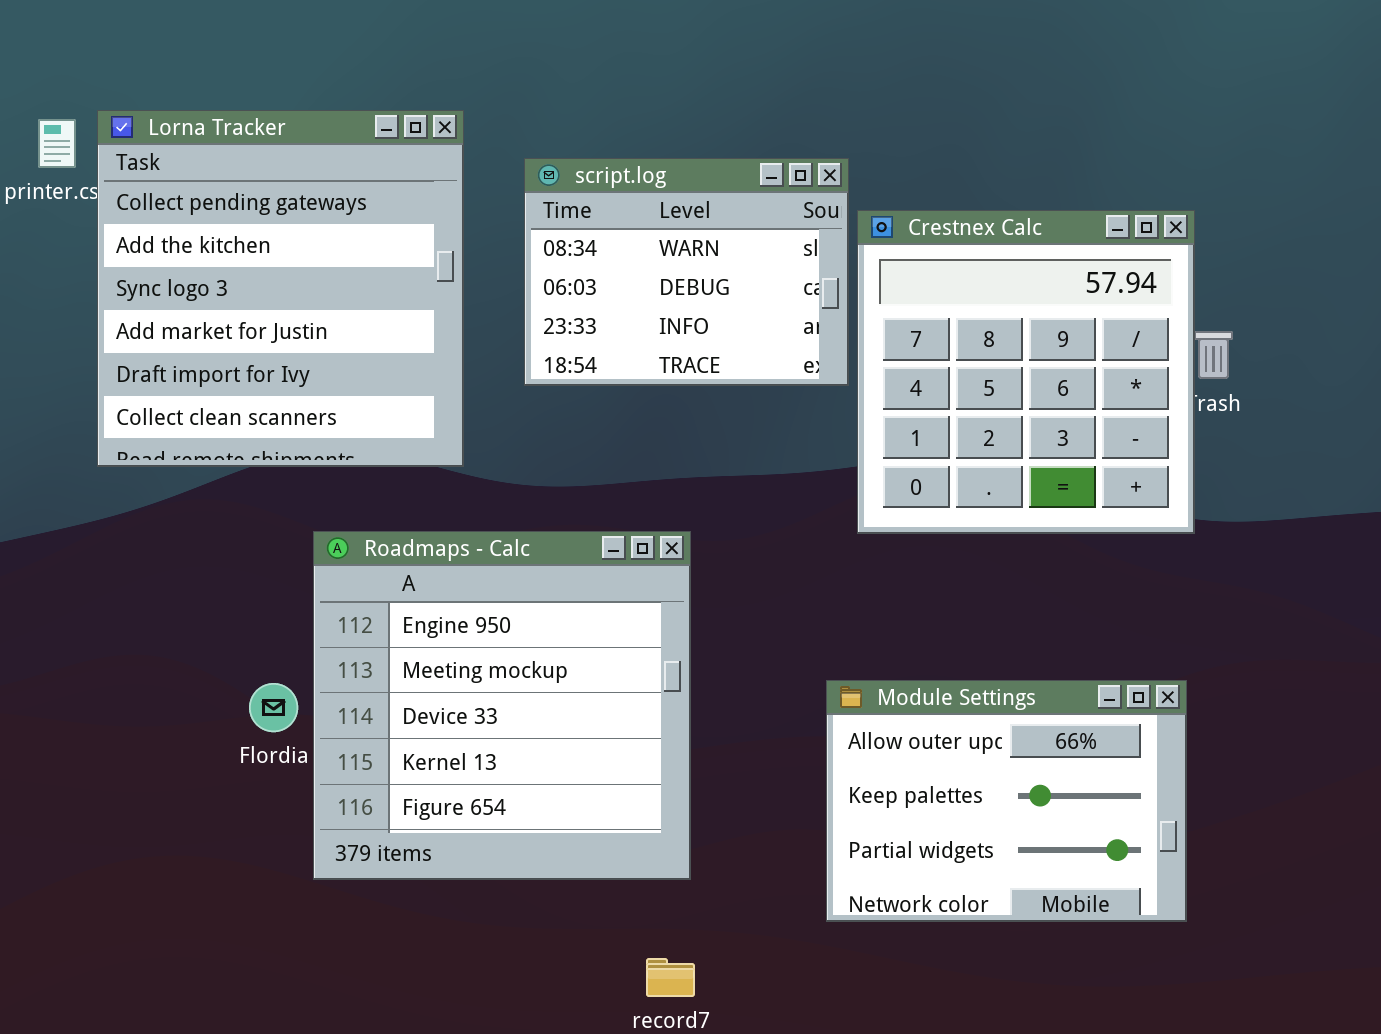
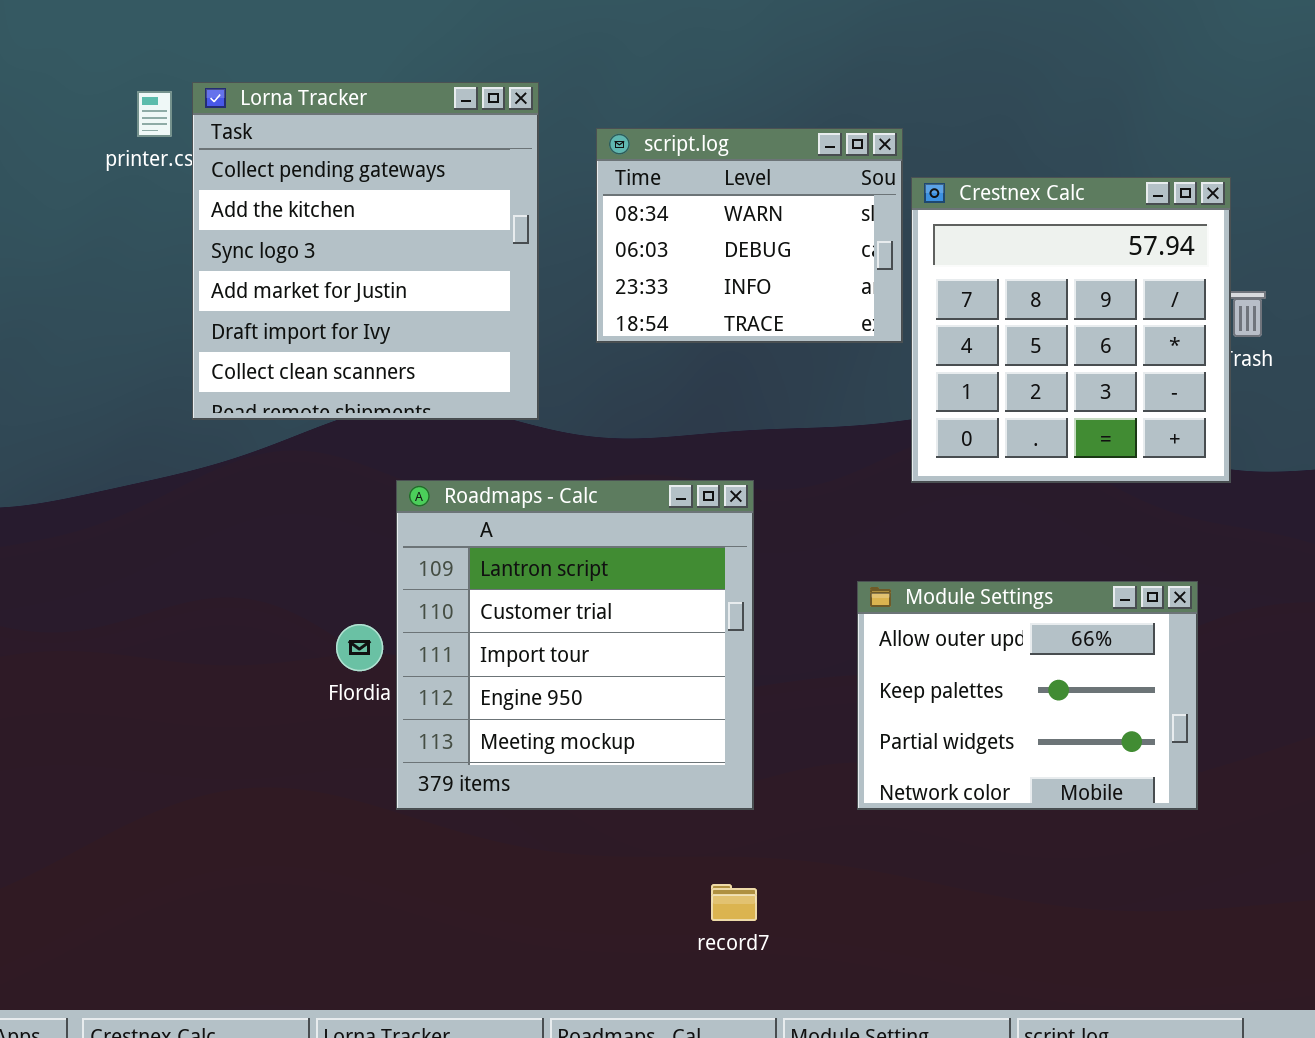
Roadmaps - Calc: [313,531,691,880] -> [396,480,754,810], scrolled up 3 rows
Module Settings: [826,680,1187,922] -> [857,581,1198,810], moved

